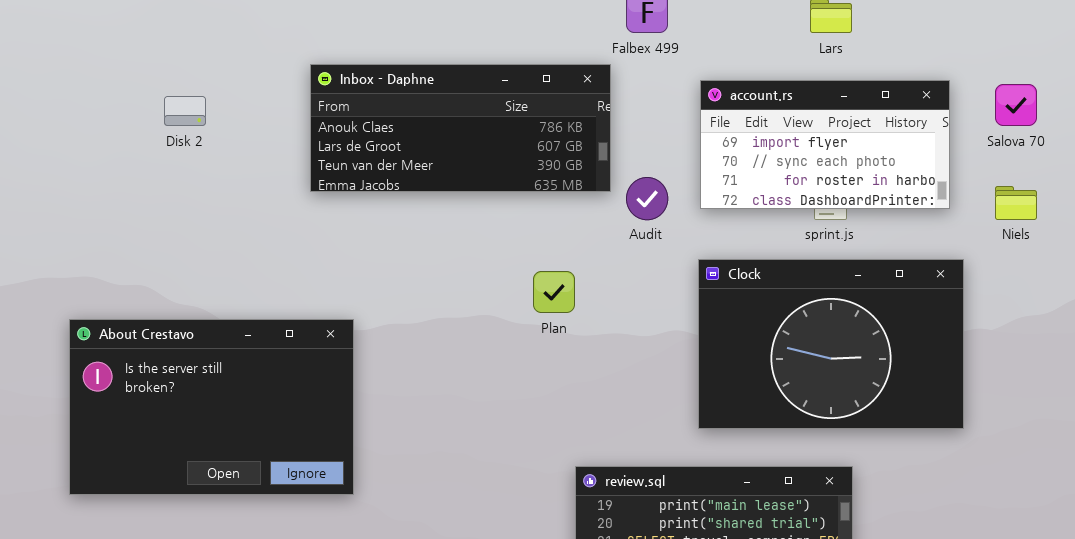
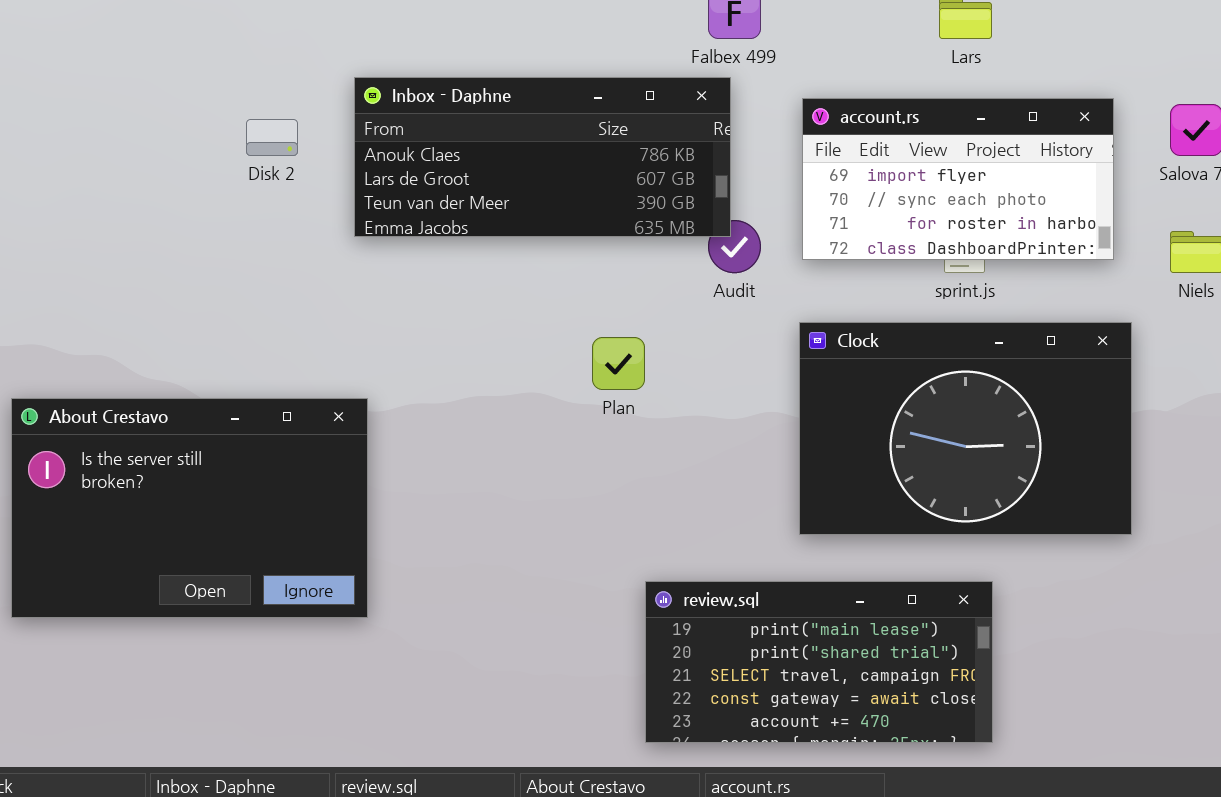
Inbox - Daphne: [310,64,611,192] -> [354,77,731,237], moved
Disk 2: [164,96,206,126] -> [246,119,298,156], moved

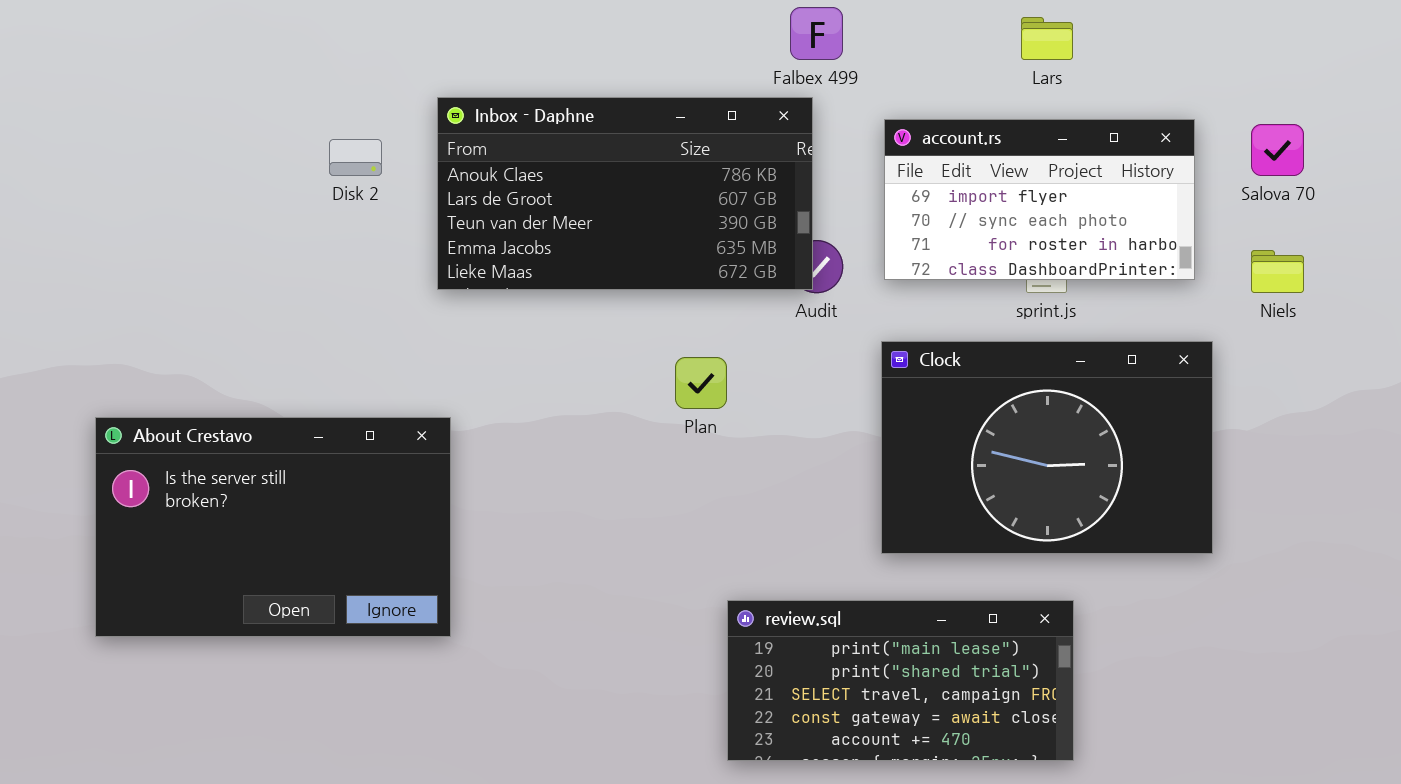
Inbox - Daphne: [354,77,731,237] -> [437,97,813,290], resized

